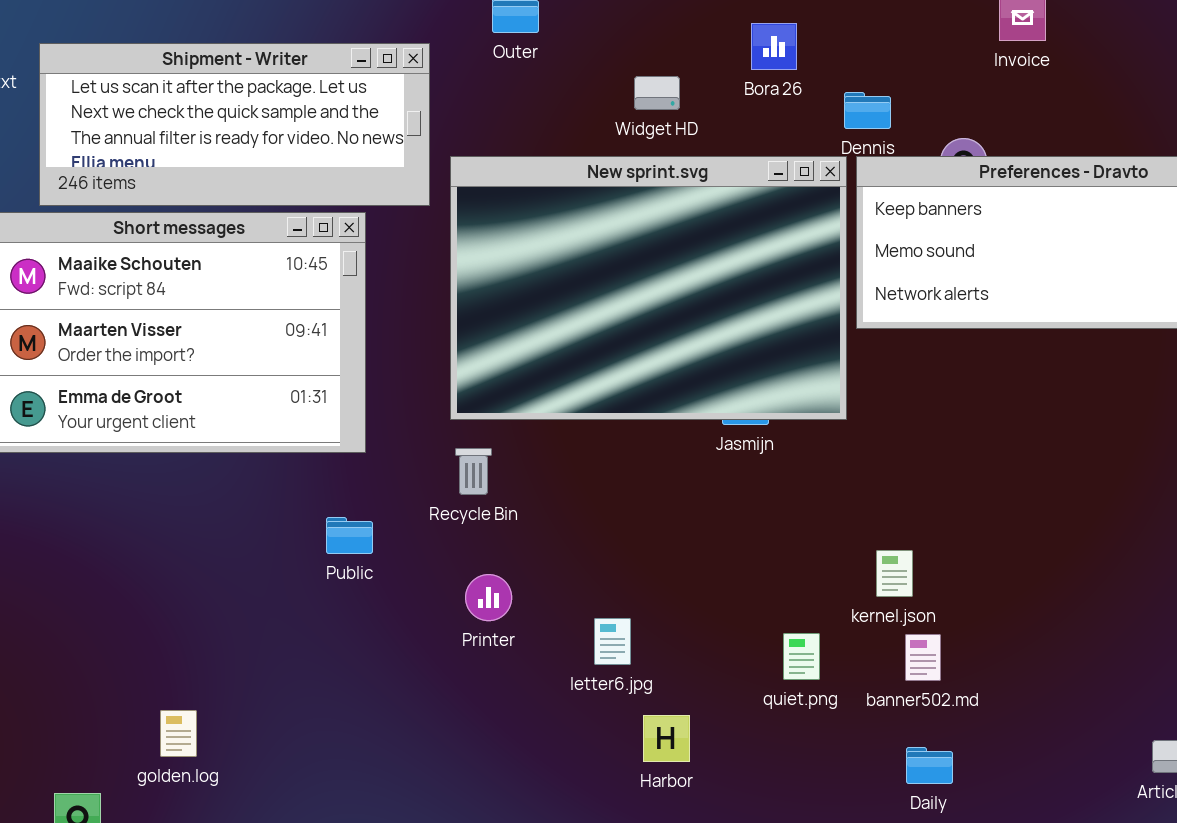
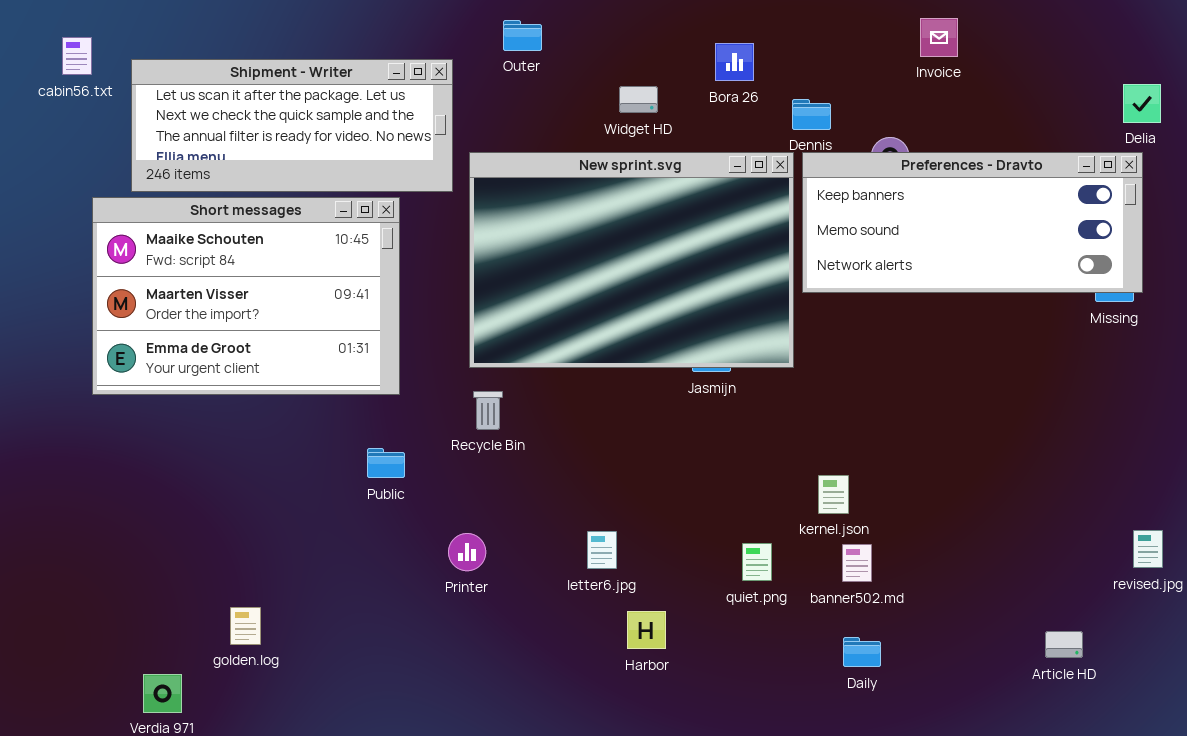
Printer: [465,574,512,621] -> [448,533,486,571], moved

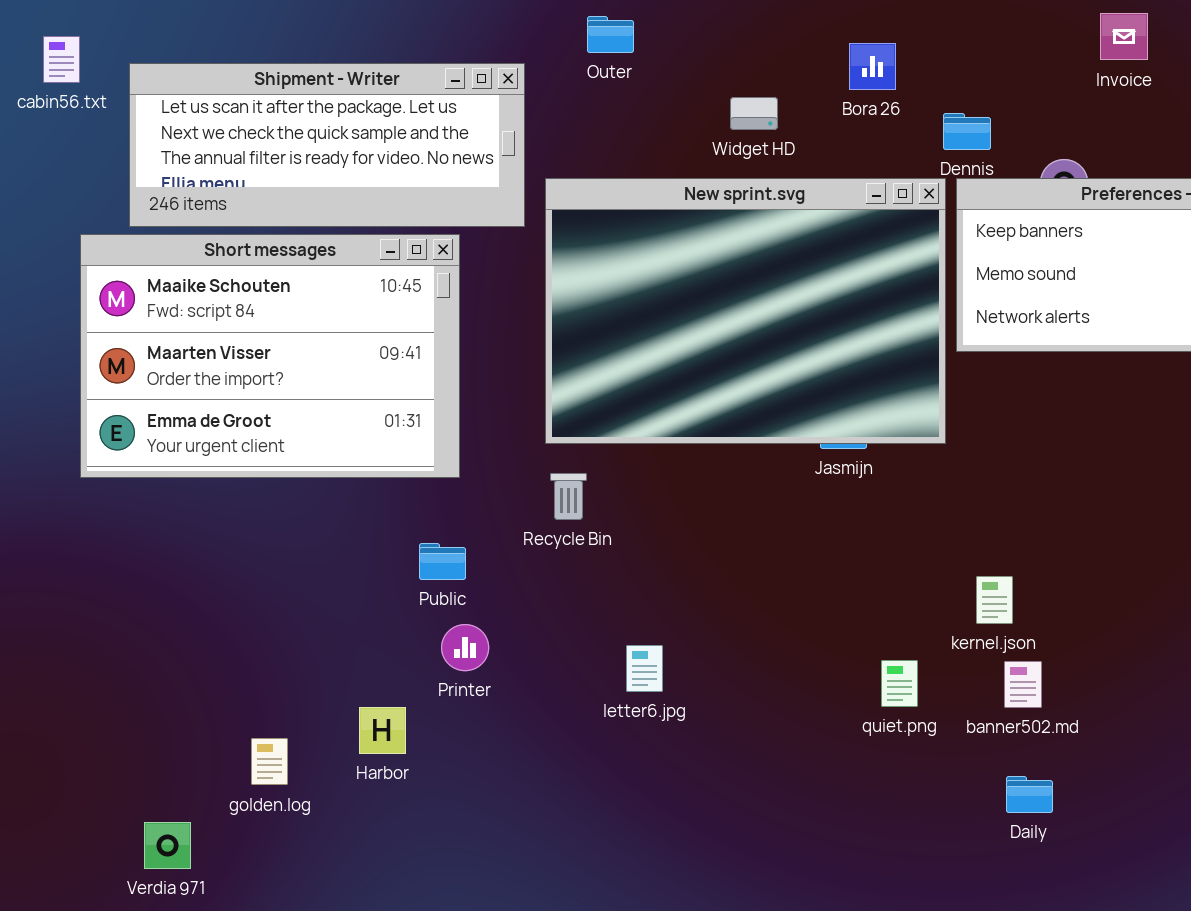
letter6.jpg: [587,531,617,569] -> [626,645,663,692], moved
Printer: [448,533,486,571] -> [441,624,489,671], moved
Harbor: [627,611,666,649] -> [359,707,406,754], moved

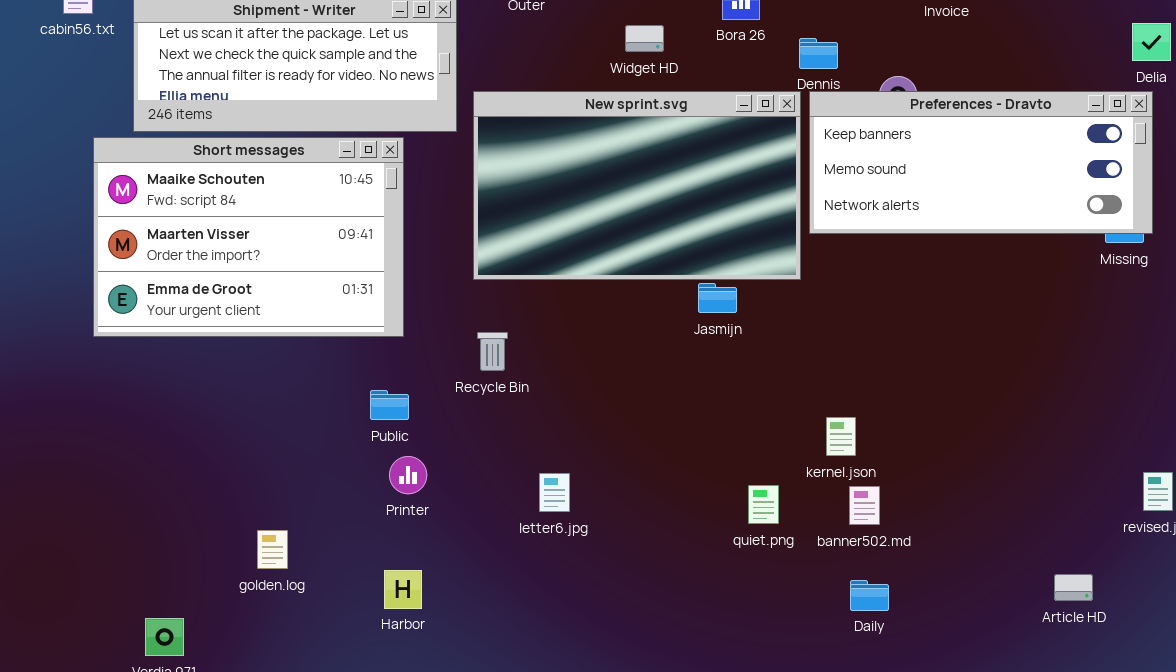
New sprint.svg: [545,178,946,444] -> [473,91,801,280], resized
Harbor: [359,707,406,754] -> [384,570,422,609], moved
golden.log: [251,738,288,785] -> [257,530,288,569], moved

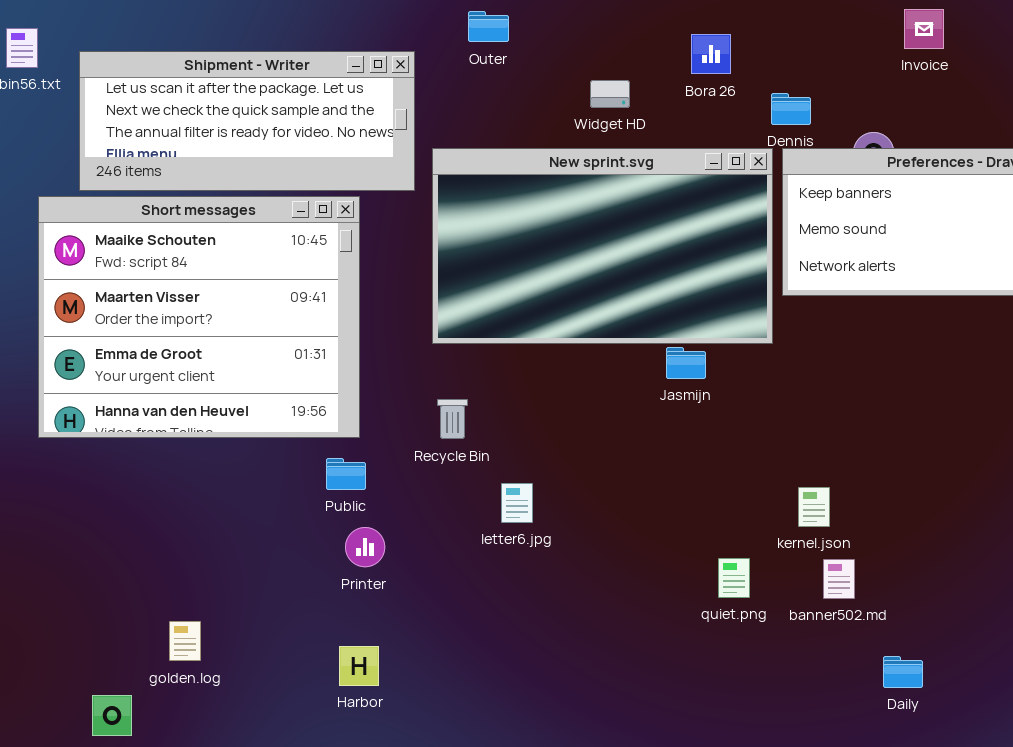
Short messages: [93,137,404,337] -> [38,196,360,438], resized
letter6.jpg: [539,473,570,512] -> [501,483,533,523], moved
golden.log: [257,530,288,569] -> [169,621,201,661], moved
Daily: [850,580,889,611] -> [883,656,923,688], moved

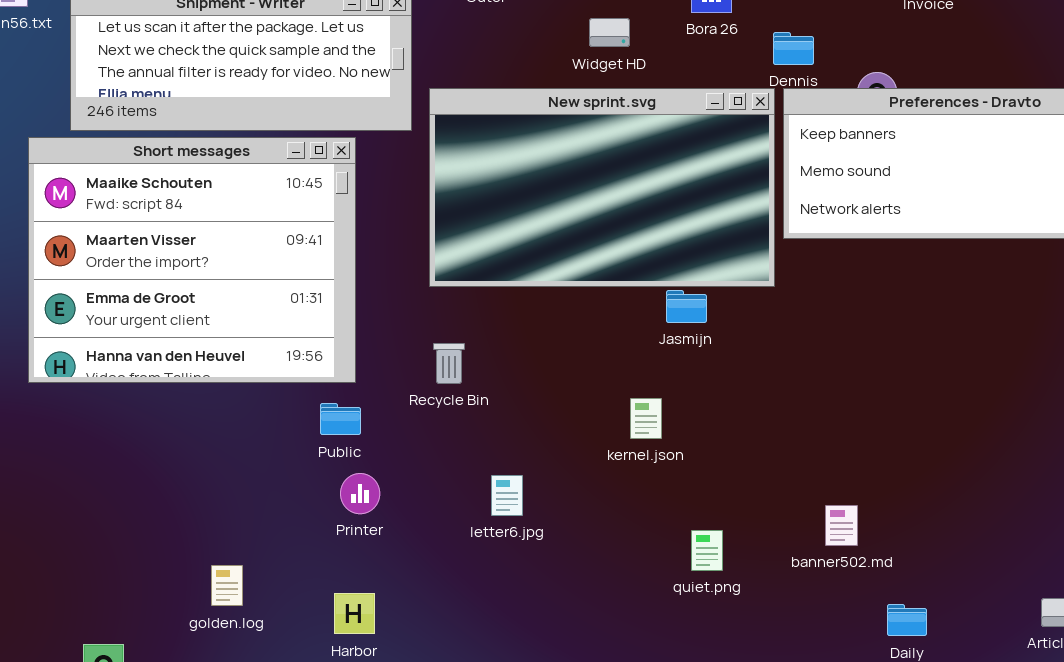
letter6.jpg: [501,483,533,523] -> [491,475,523,516], moved
kernel.json: [798,487,830,527] -> [630,398,662,439], moved
quiet.png: [718,558,750,598] -> [691,530,723,571], moved
golden.log: [169,621,201,661] -> [211,565,243,606], moved

